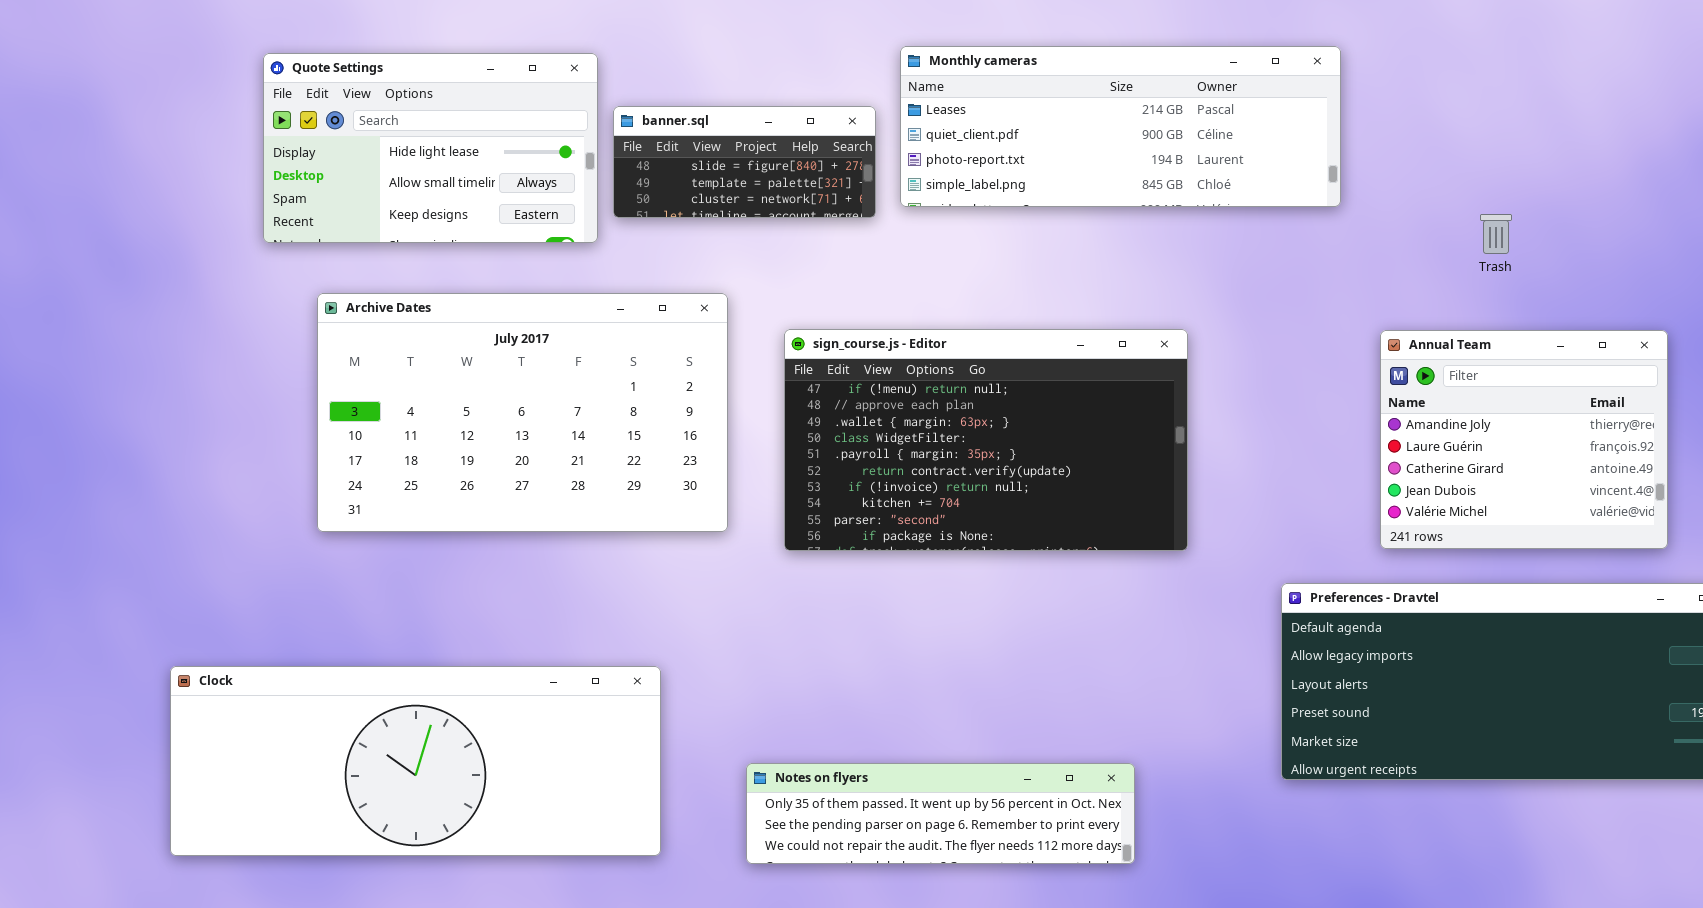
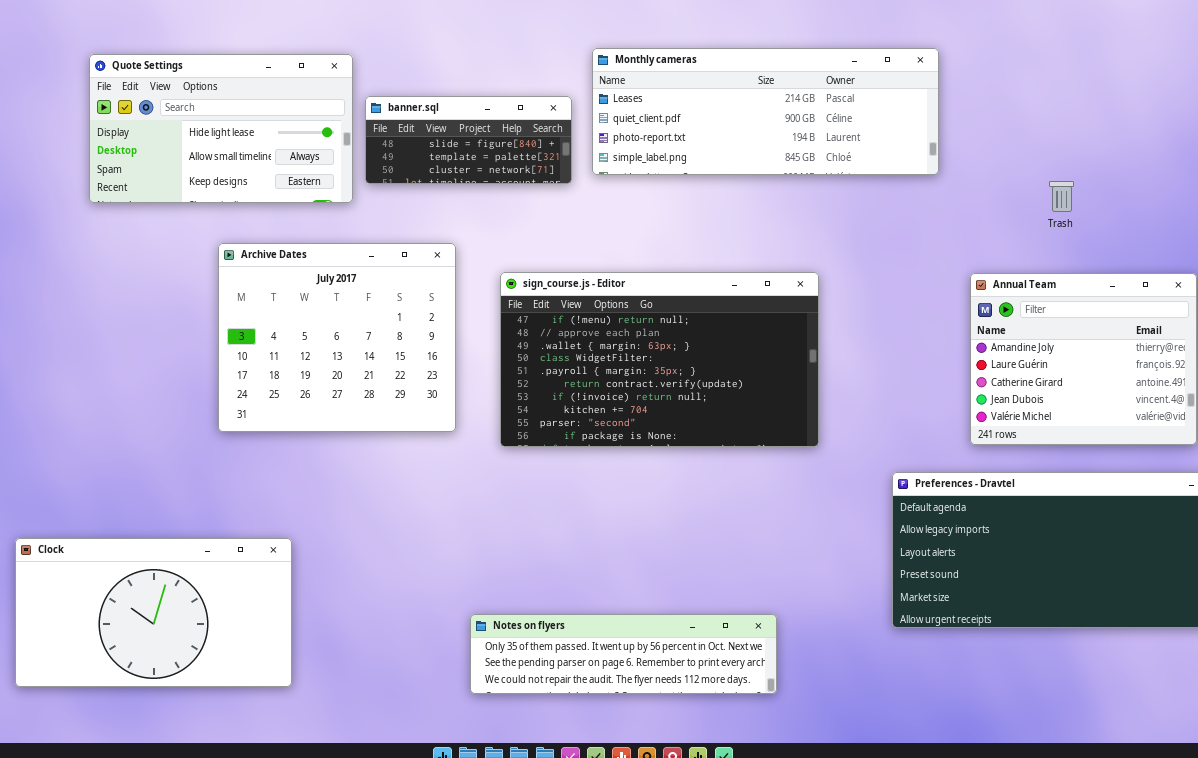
Archive Dates: [317,293,728,532] -> [218,243,456,432], resized
Clock: [170,666,661,856] -> [15,538,292,687], resized

